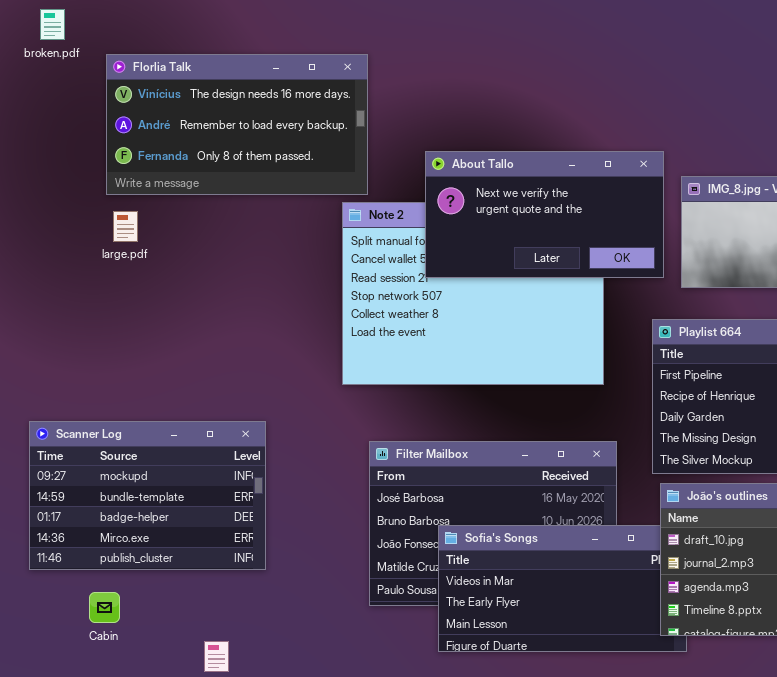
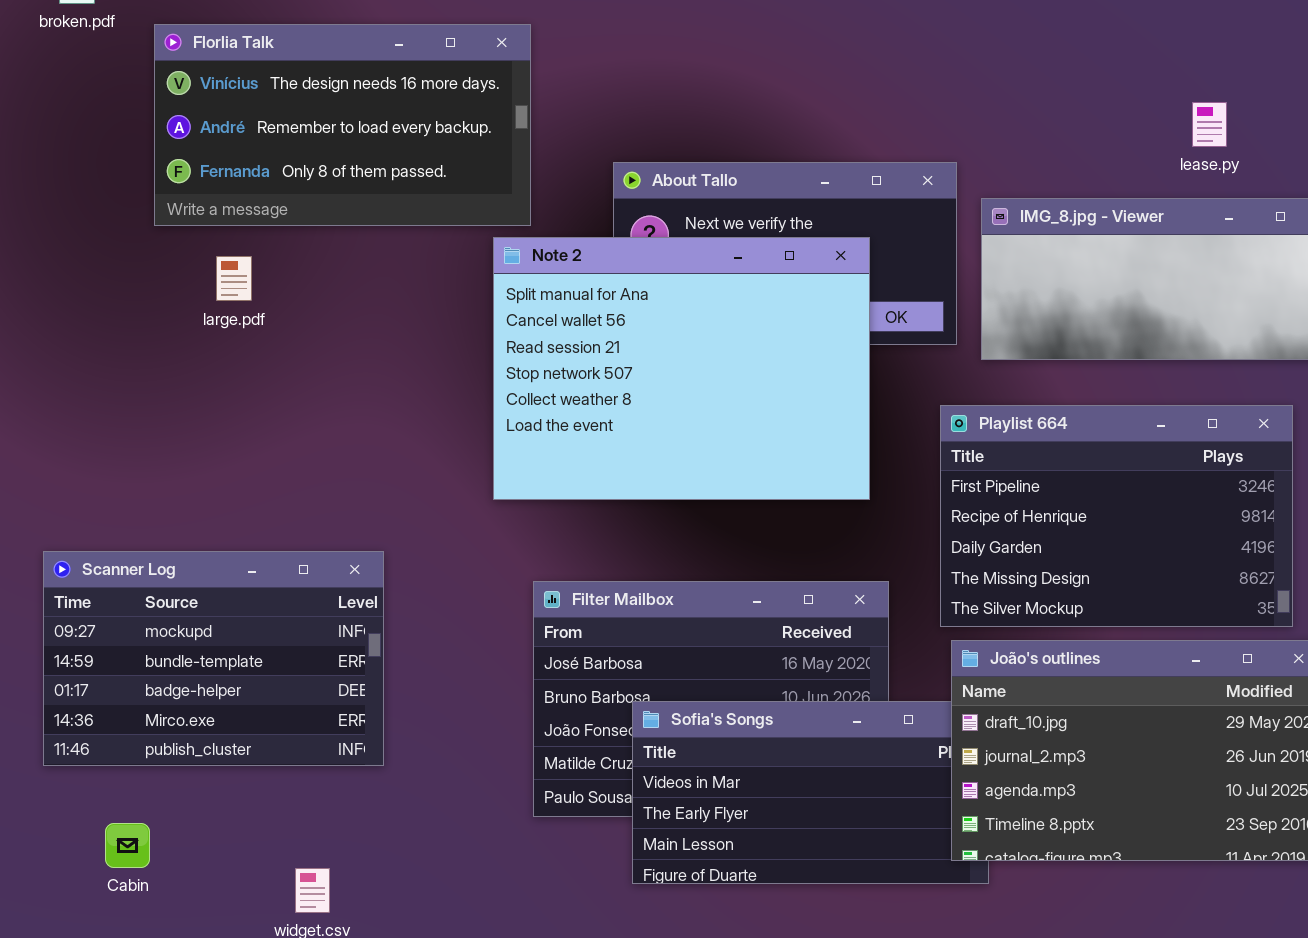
Note 2: [342,202,604,385] -> [493,237,870,500], raised
large.pdf: [113,211,138,242] -> [216,256,252,301], moved
Cabin: [89,592,120,623] -> [105,823,150,868], moved

